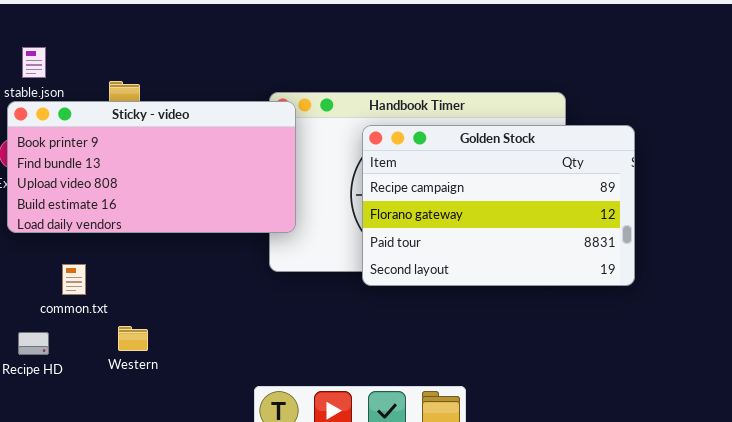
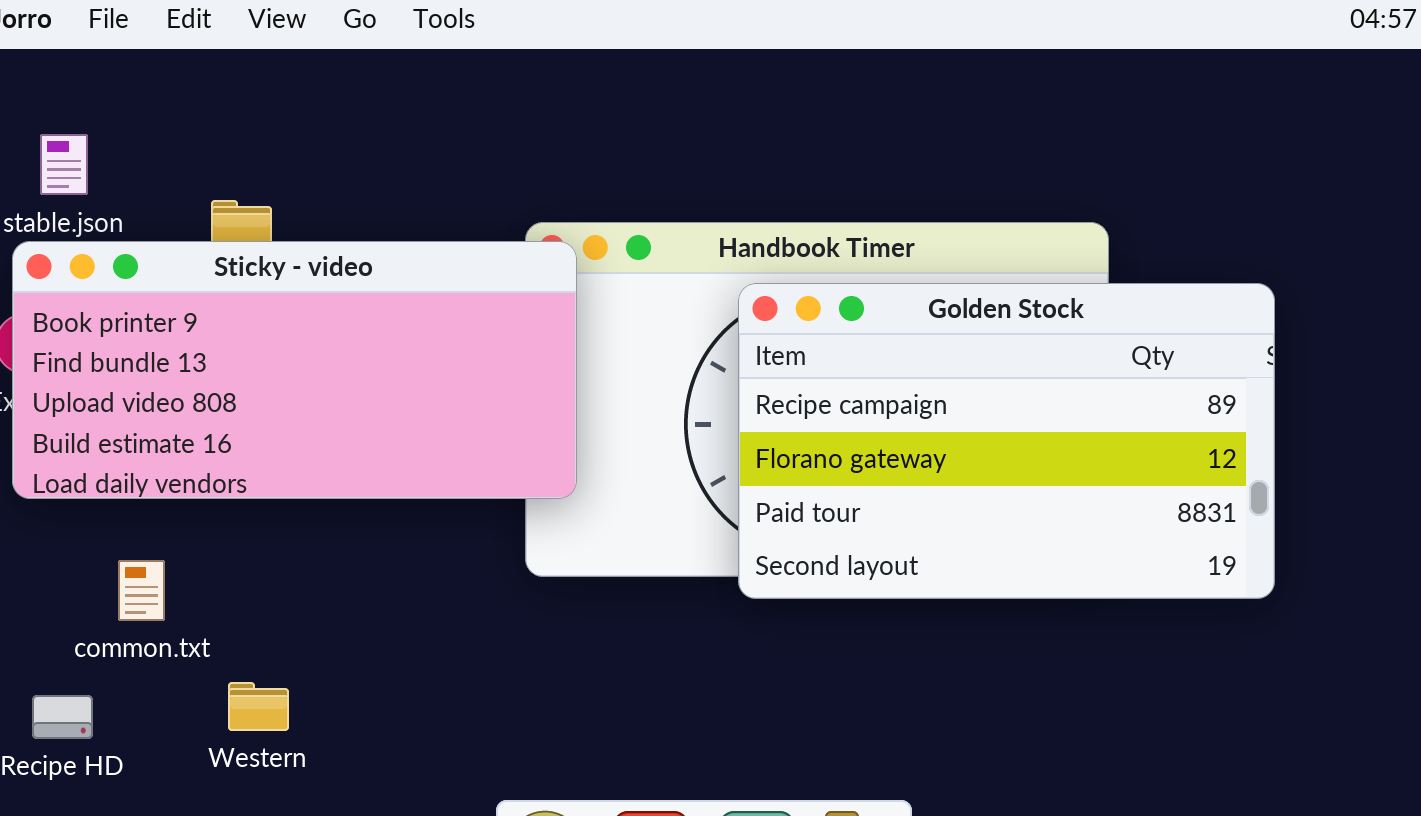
Golden Stock: [362,125,635,286] -> [738,283,1275,599], moved

